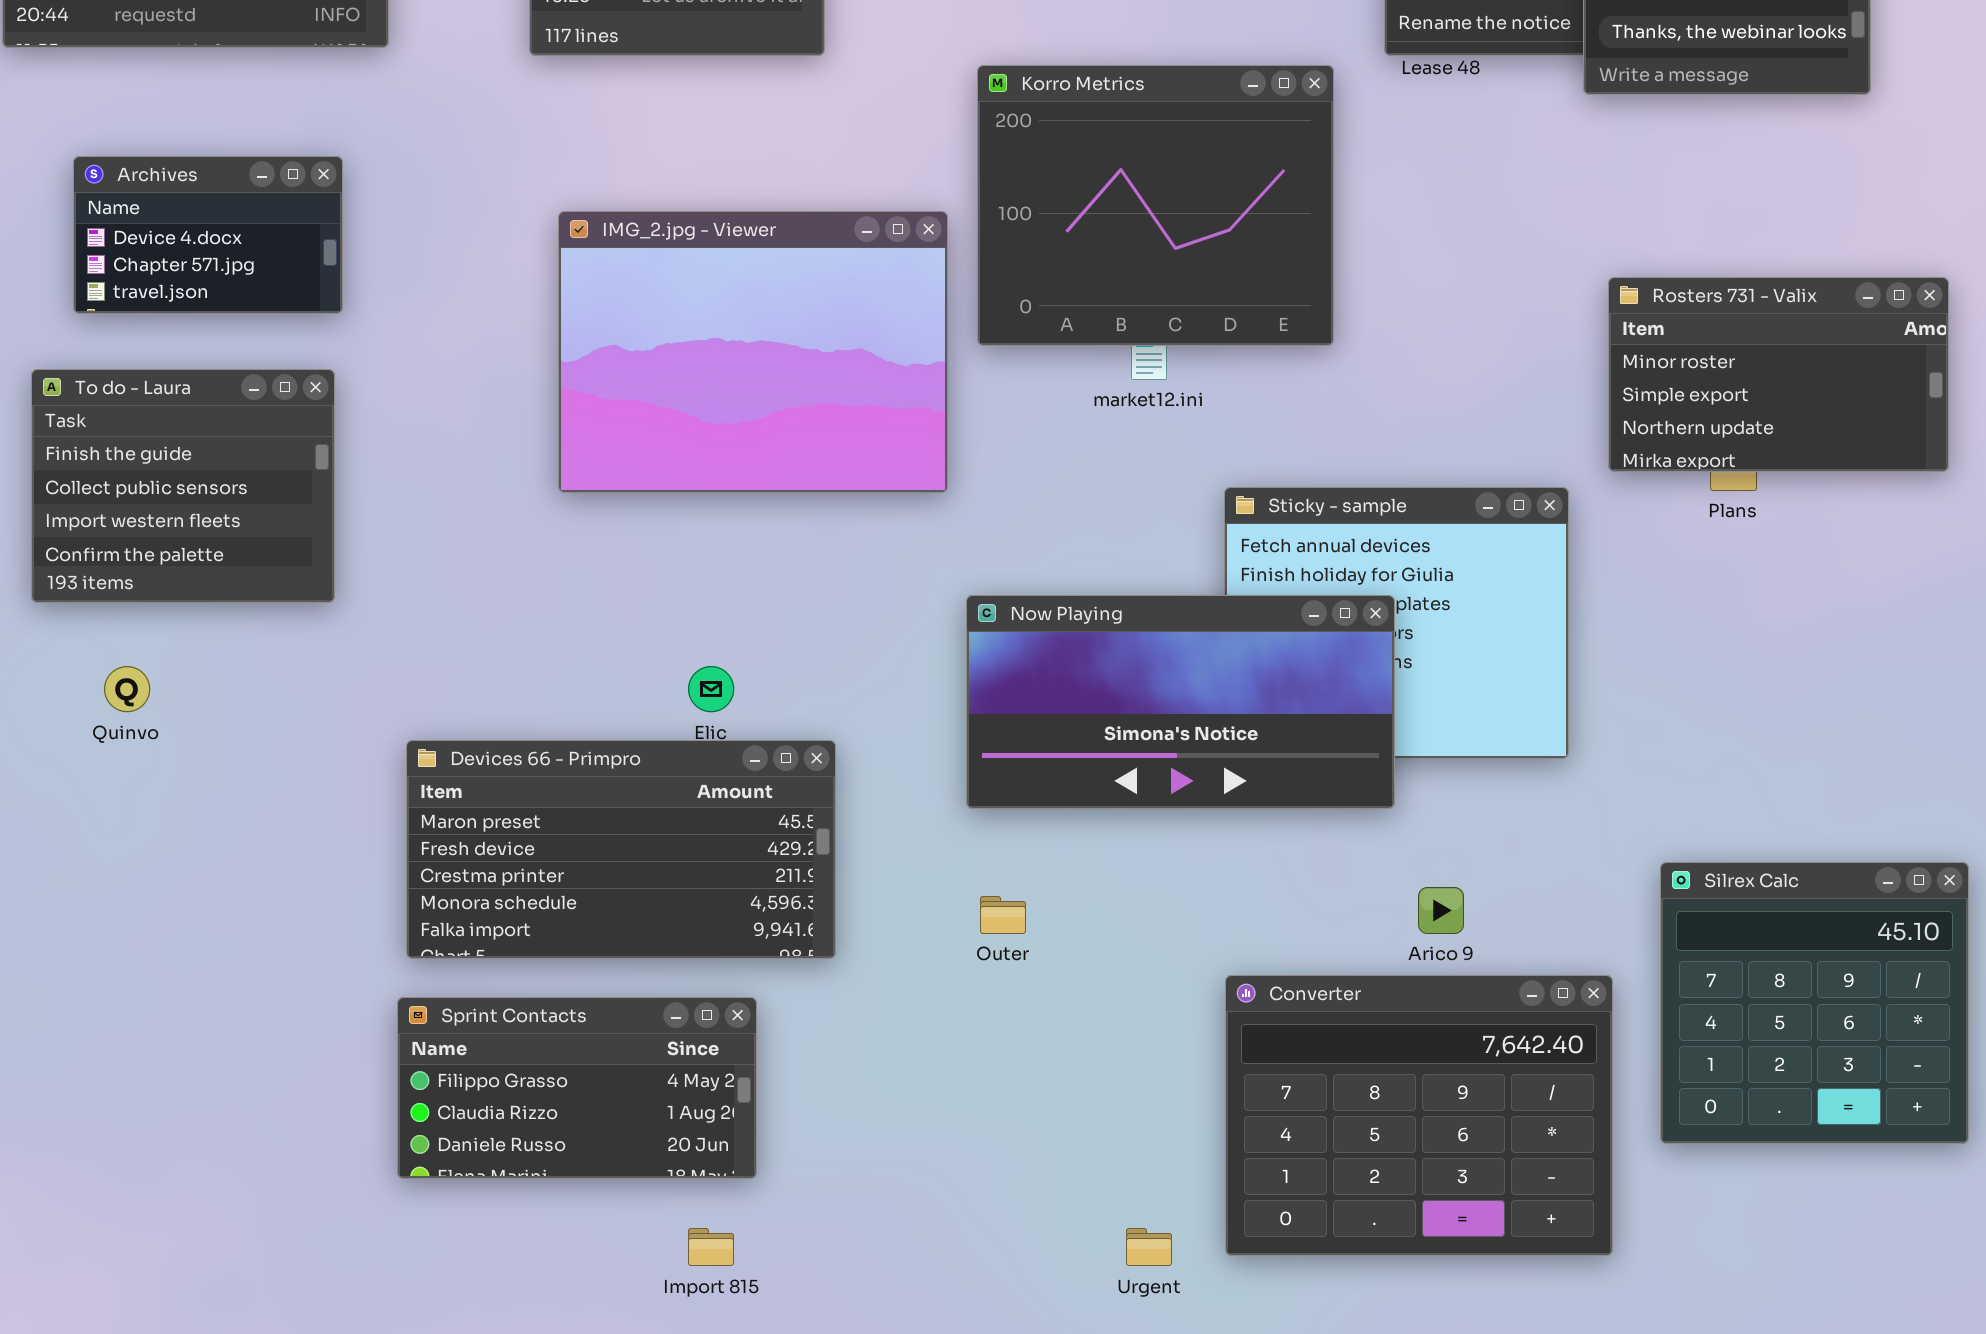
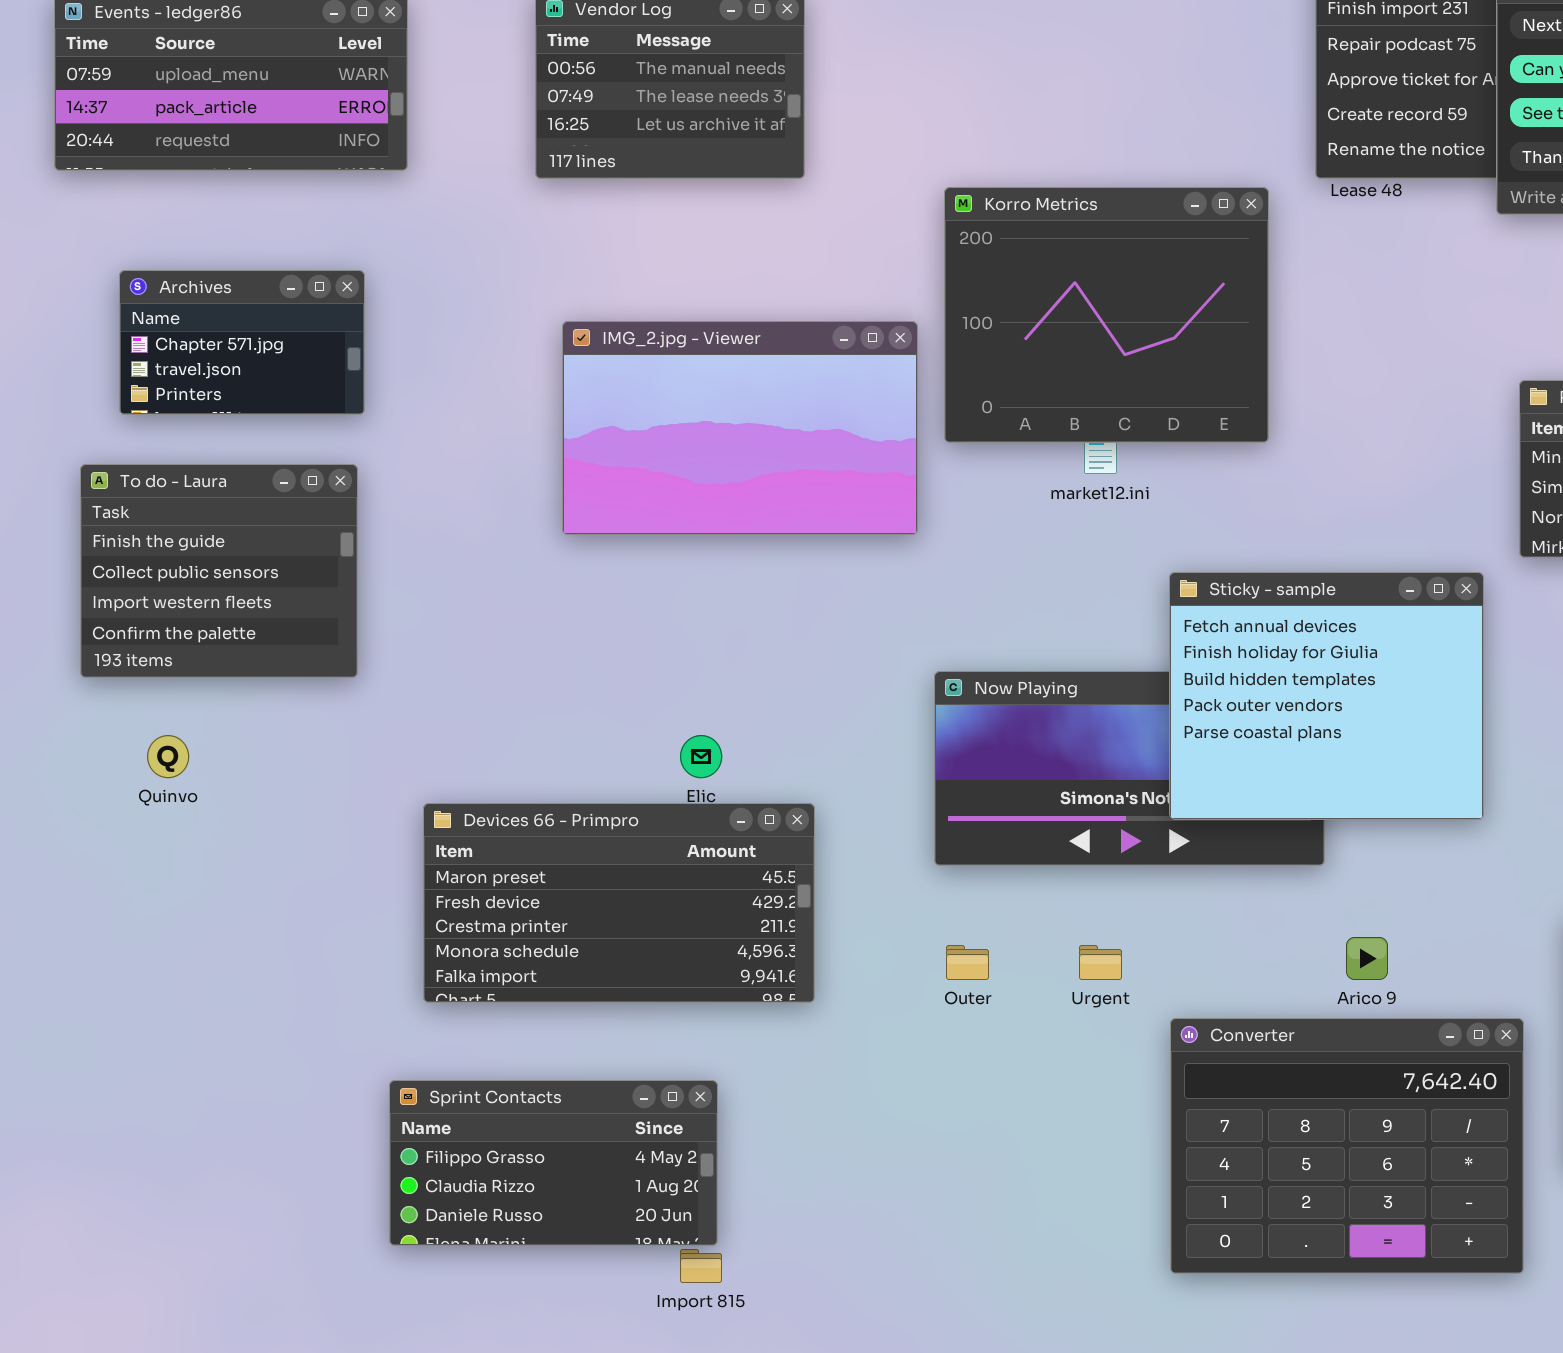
Archives: [73,156,343,314] -> [119,270,365,415], scrolled down 1 row
IMG_2.jpg - Viewer: [558,211,948,493] -> [562,321,918,535], resized
Sticky - sample: [1224,487,1569,759] -> [1169,572,1484,820], raised
Sprint Contacts: [397,997,757,1179] -> [389,1080,718,1246], moved
Urgent: [1126,1228,1172,1266] -> [1079,945,1122,980], moved

